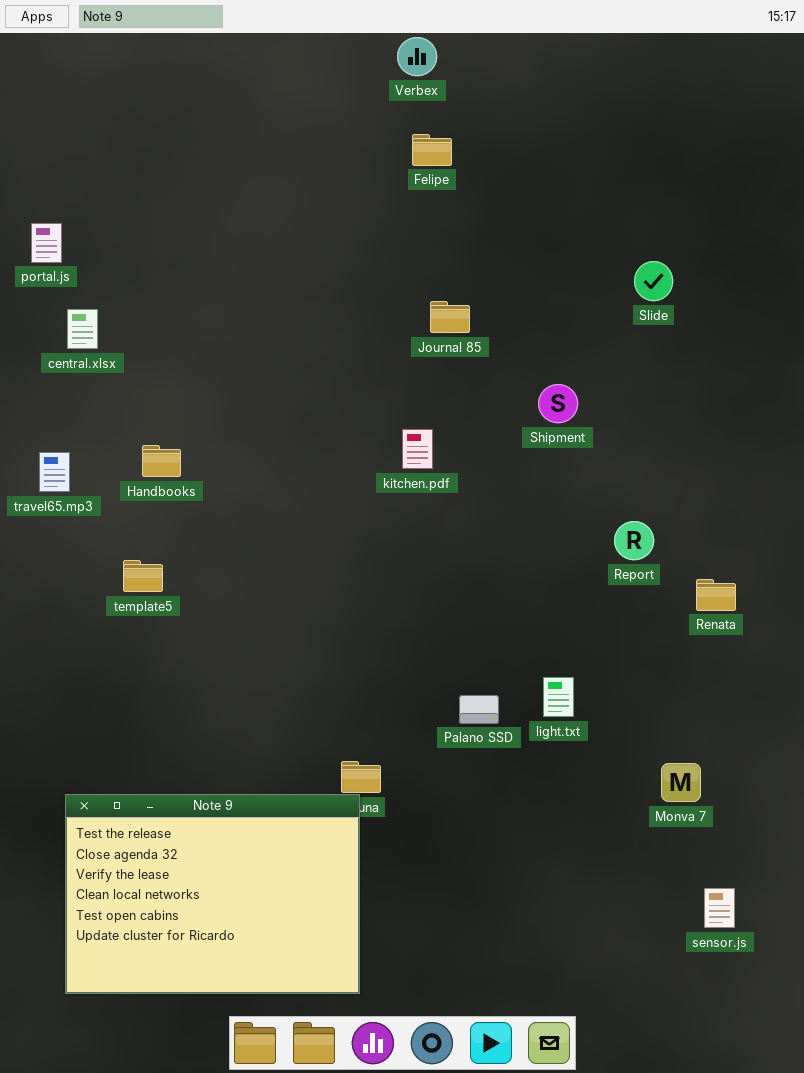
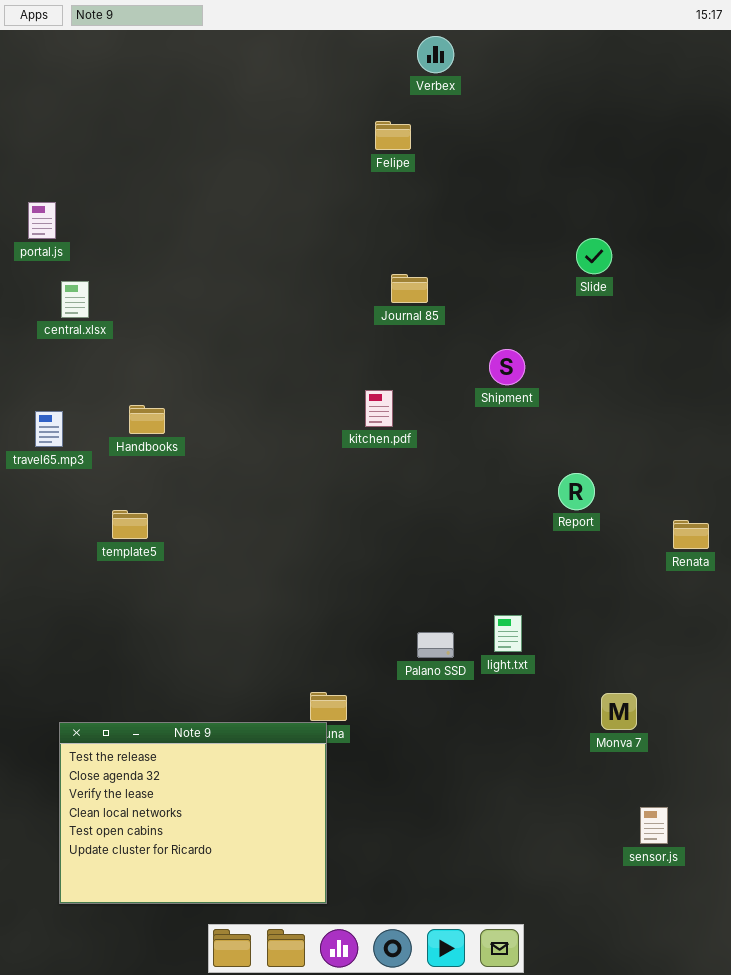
Verbex: [397,37,437,76] -> [417,36,454,73], moved
Renata: [696,579,736,611] -> [673,520,709,549], moved

